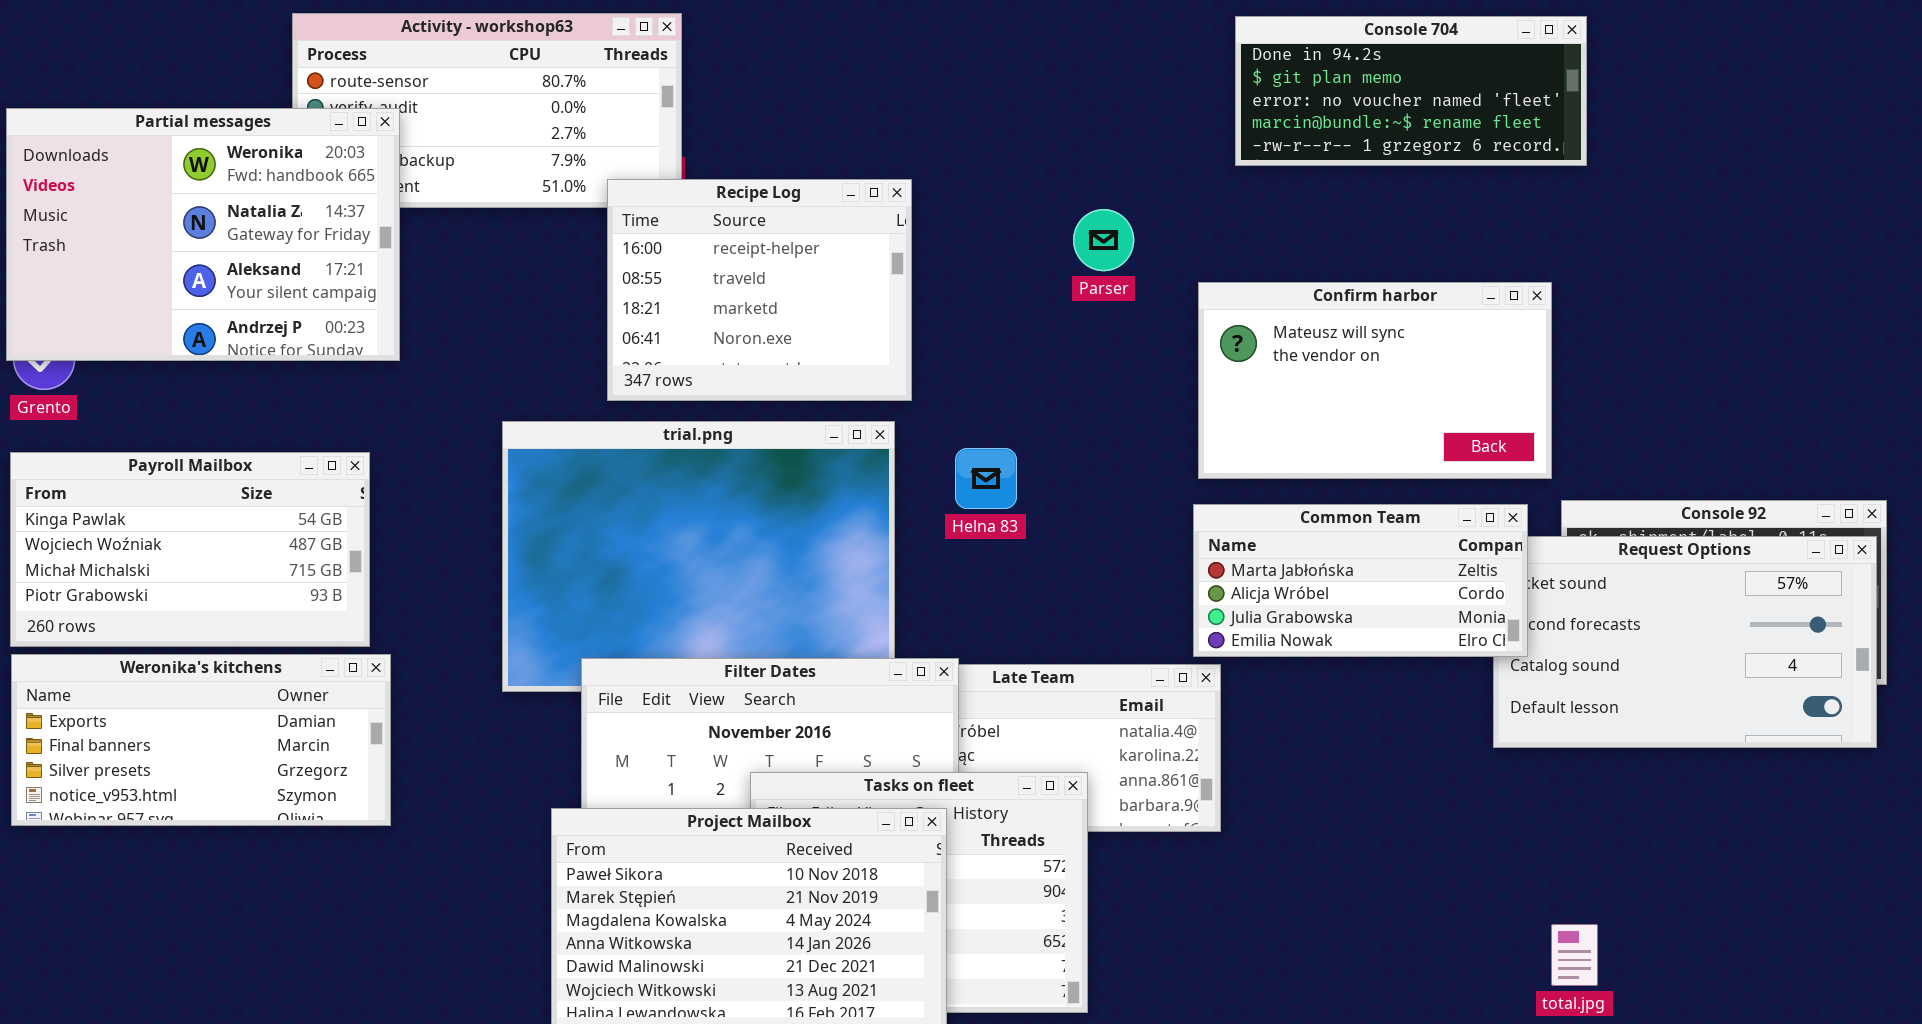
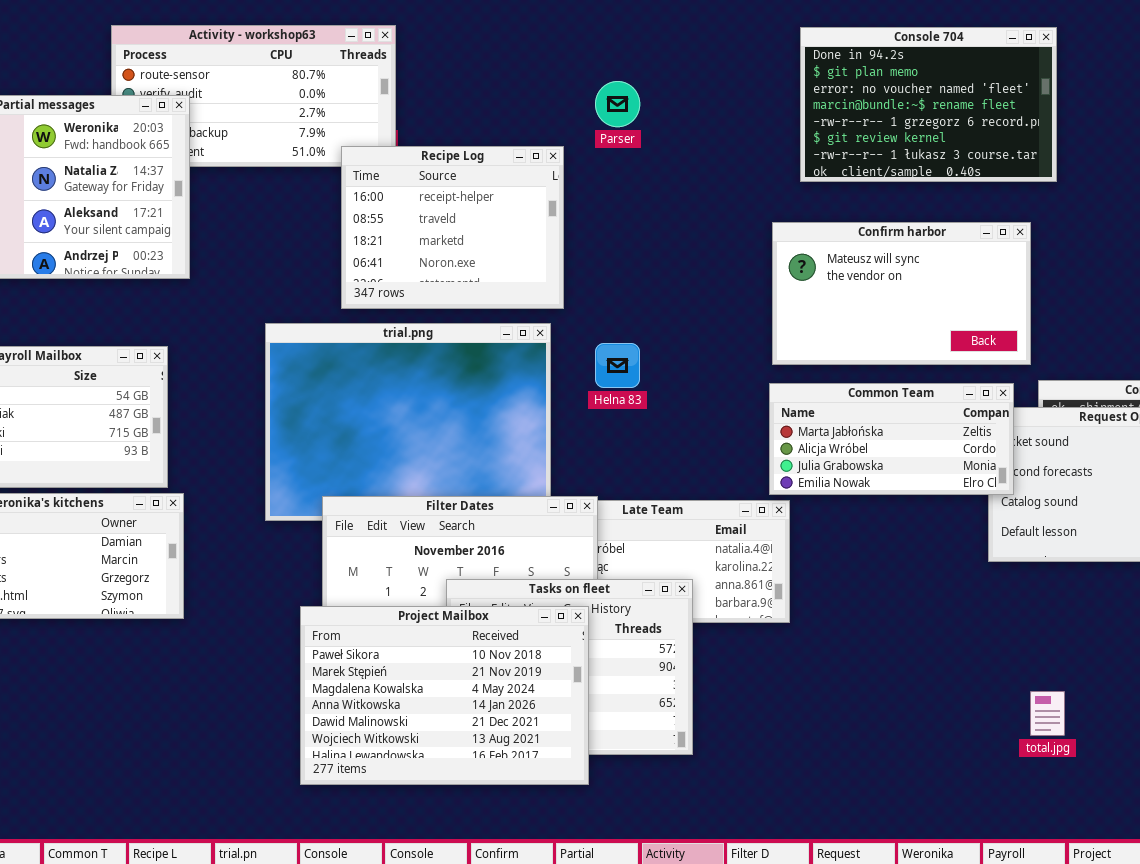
Console 704: [1235,16,1587,166] -> [800,27,1057,182], resized
Parser: [1073,209,1134,271] -> [595,81,640,127], moved

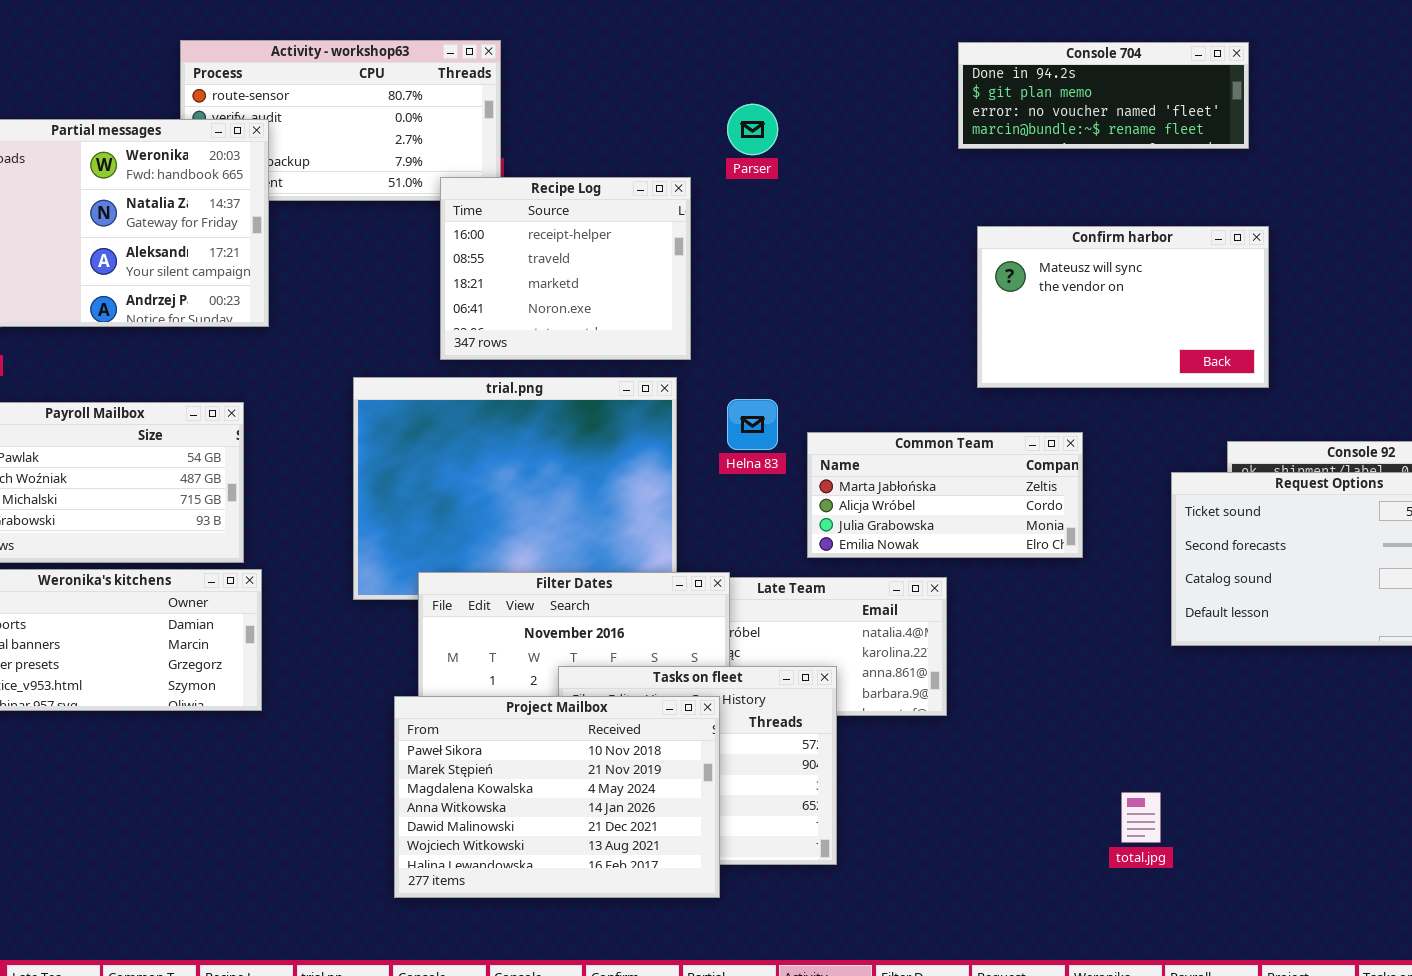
Console 704: [800,27,1057,182] -> [958,42,1249,149], resized
Confirm harbor: [772,222,1031,365] -> [977,226,1269,388], moved
Common Team: [769,383,1014,495] -> [807,432,1083,558], moved
total.jpg: [1030,691,1065,736] -> [1121,792,1161,843], moved

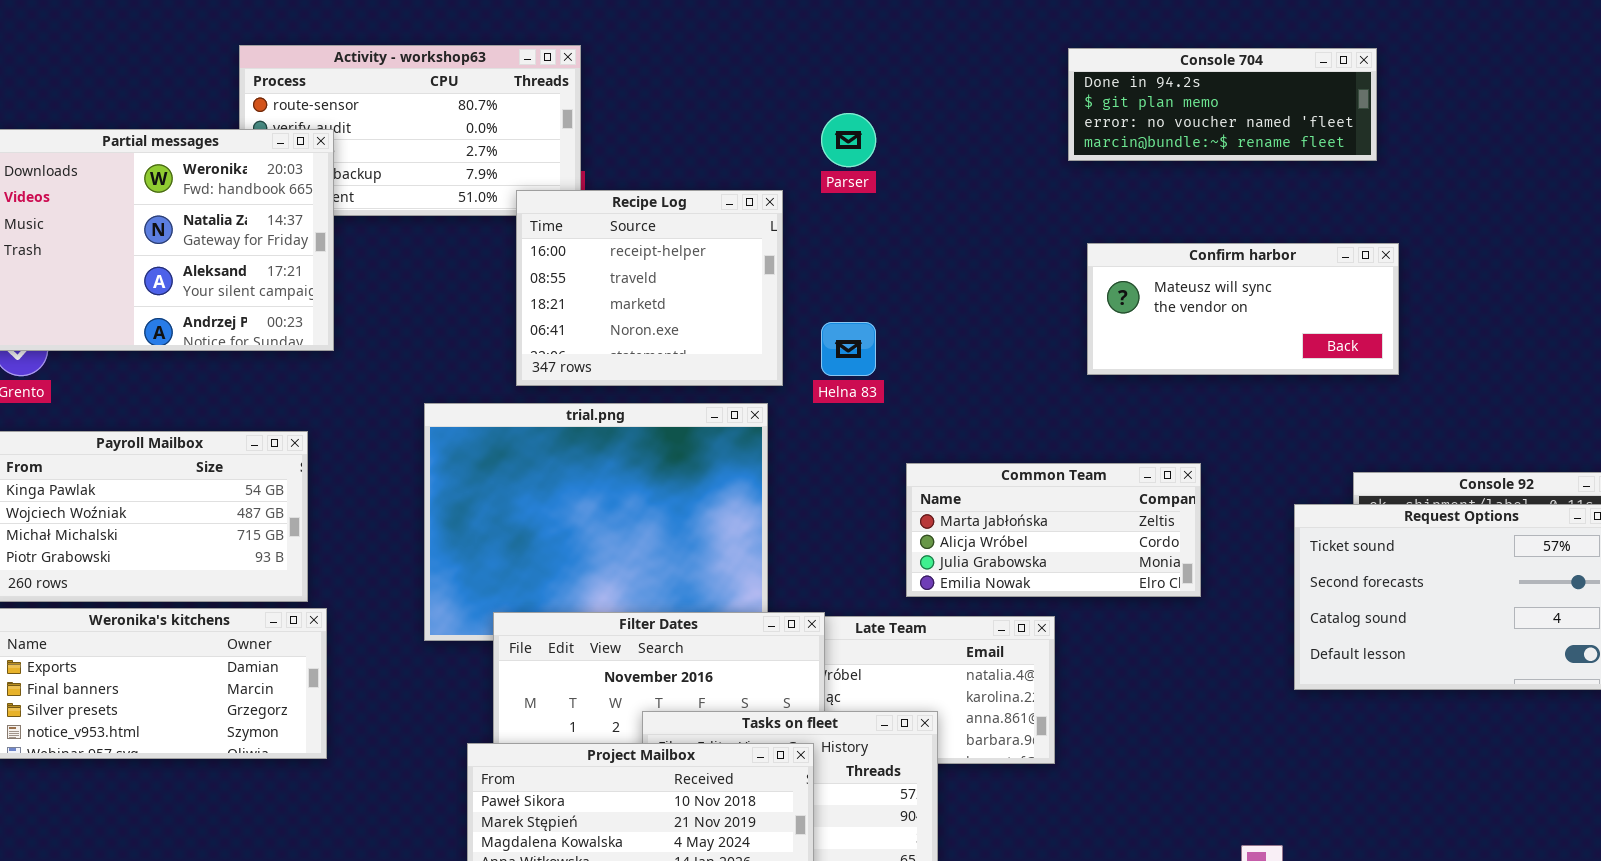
Confirm harbor: [977,226,1269,388] -> [1087,243,1399,375], resized
Helna 83: [727,399,778,450] -> [821,322,876,376], moved

